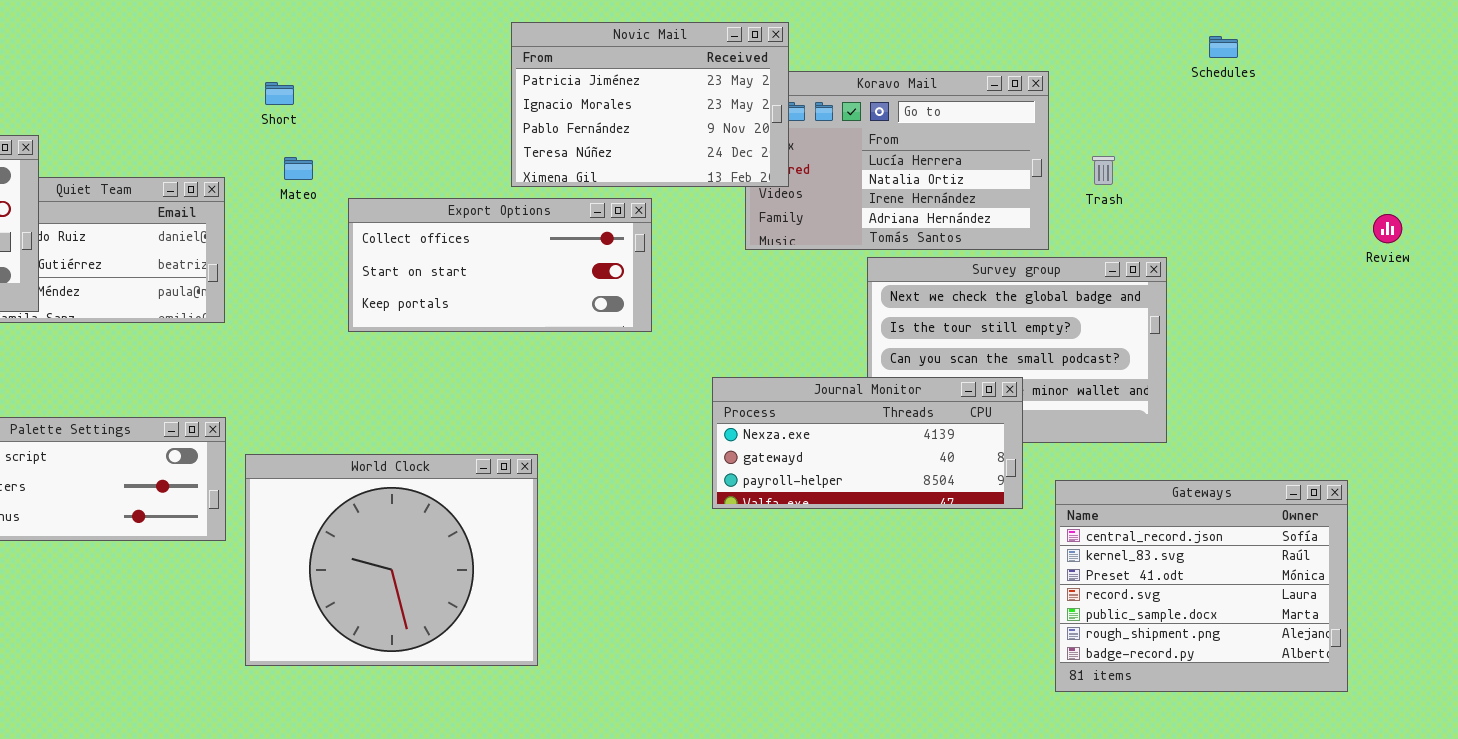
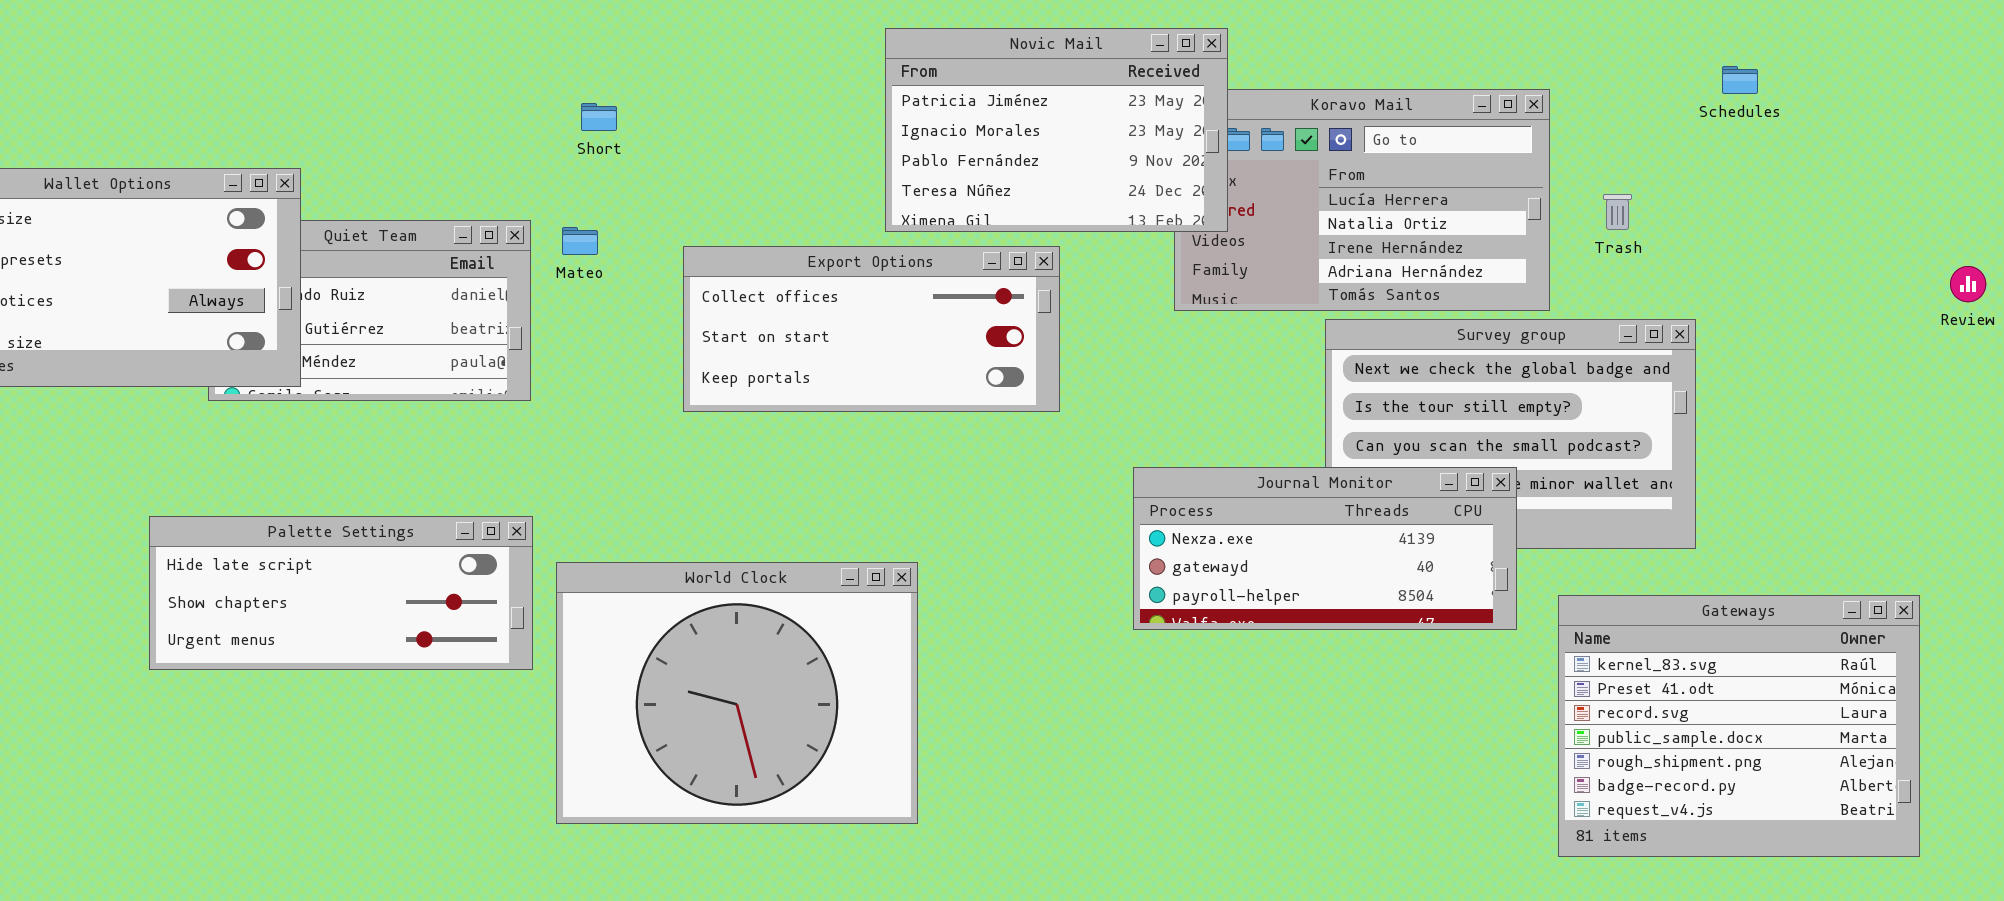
Schedules: [1209,36,1238,58] -> [1722,66,1758,94], moved
Mateo: [284,157,313,180] -> [562,227,598,255], moved
Gateways: [1055,480,1348,692] -> [1558,595,1920,857], scrolled down 1 row

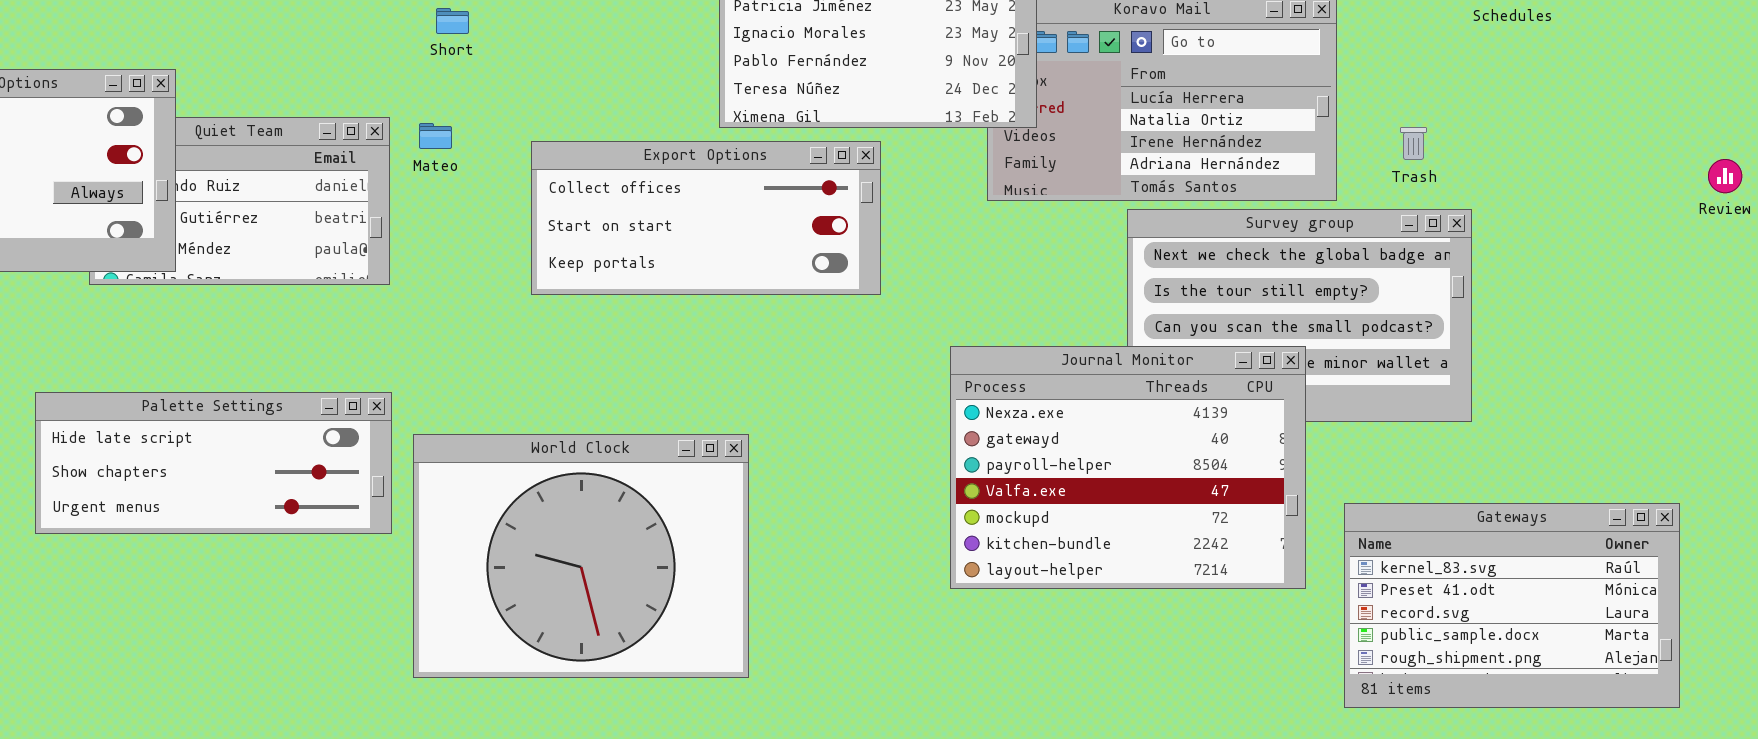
Trash: [1603,194,1632,230] -> [1400,127,1427,160], moved
Journal Monitor: [1133,467,1517,630] -> [950,346,1306,589], resized
Gateways: [1558,595,1920,857] -> [1344,503,1680,708], resized

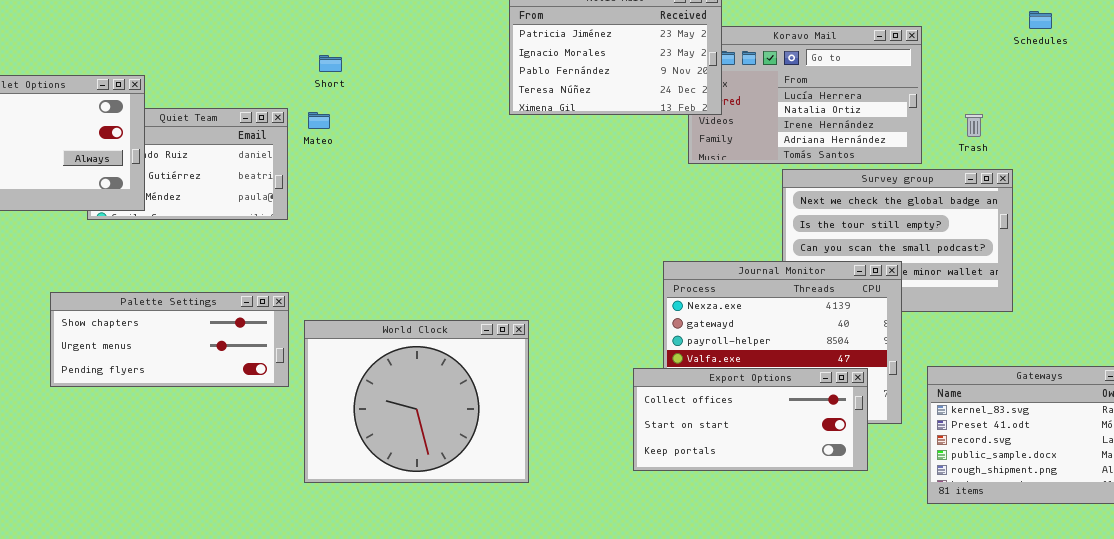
Short: [436,8,469,34] -> [319,55,342,72], moved
Export Options: [531,141,881,295] -> [633,368,868,471], moved
Palette Settings: [35,392,392,534] -> [50,292,289,387], scrolled down 1 row

